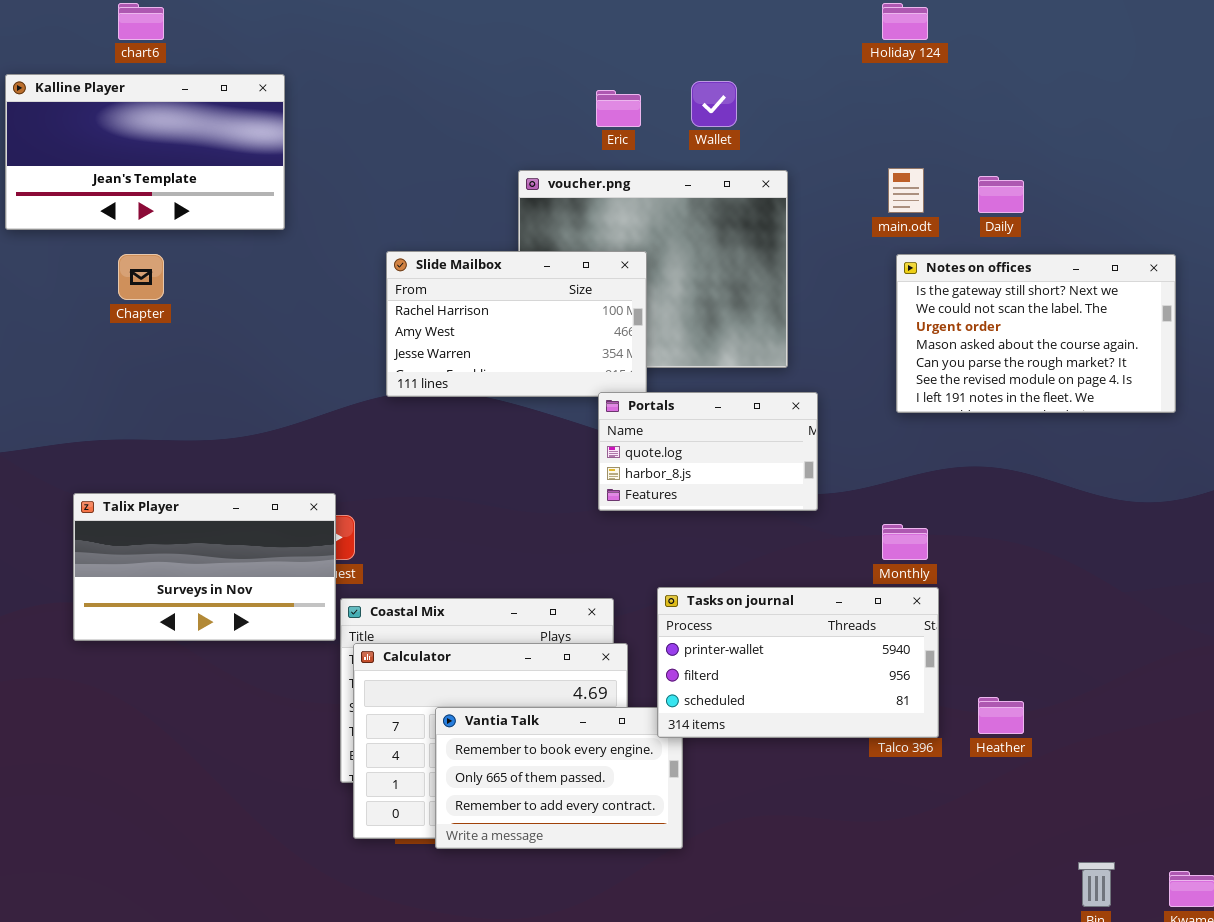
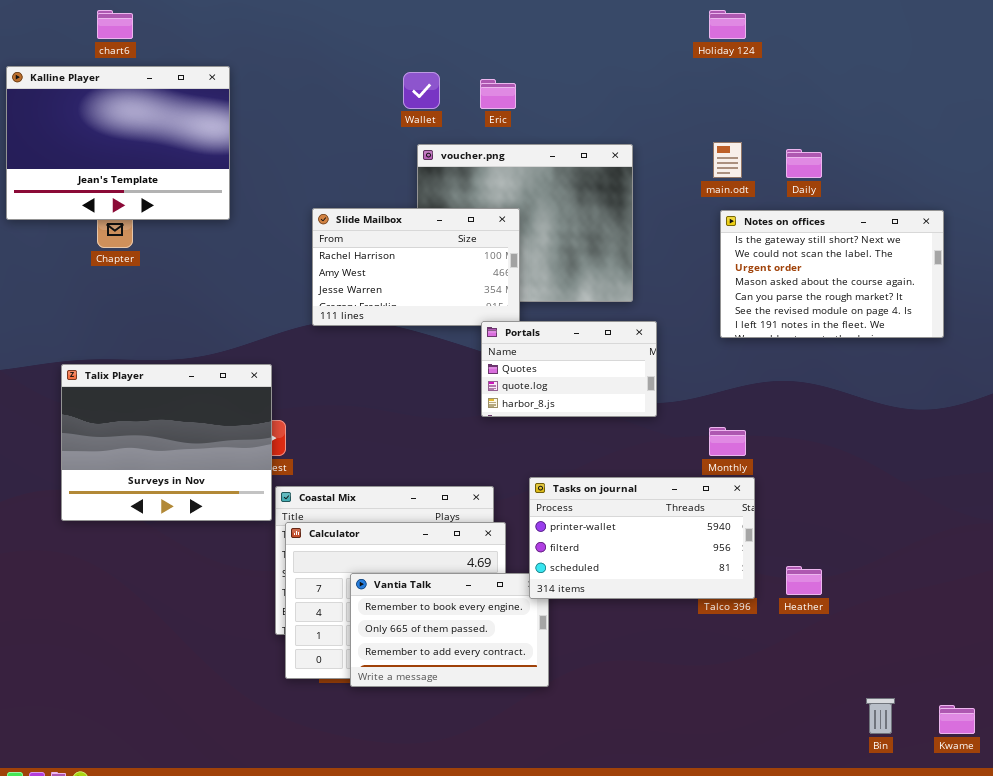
Kalline Player: [5,74,285,230] -> [6,66,230,220], resized
Wallet: [691,81,737,127] -> [403,72,440,109], moved
Portals: [598,392,818,511] -> [481,321,657,417], scrolled up 1 row
Talix Player: [73,493,336,641] -> [61,364,272,521], resized

